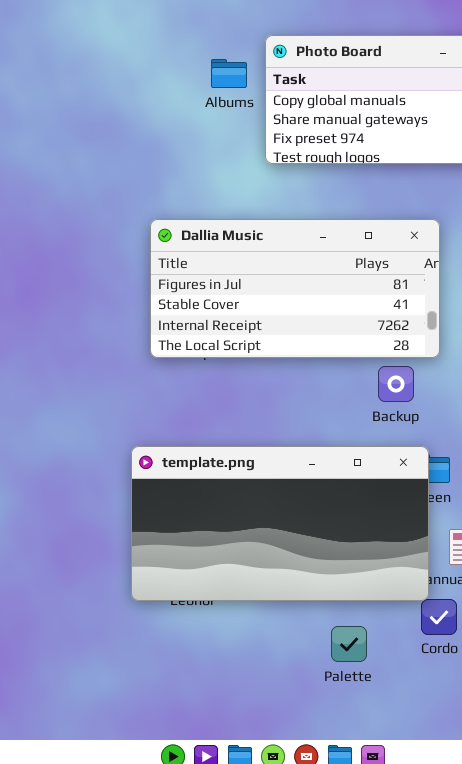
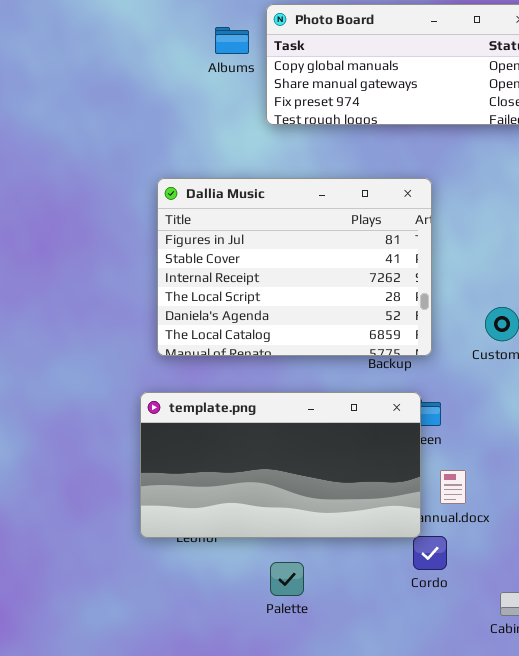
Dallia Music: [150,219,440,358] -> [157,178,432,356], resized
Palette: [331,626,367,662] -> [270,562,304,596], moved

